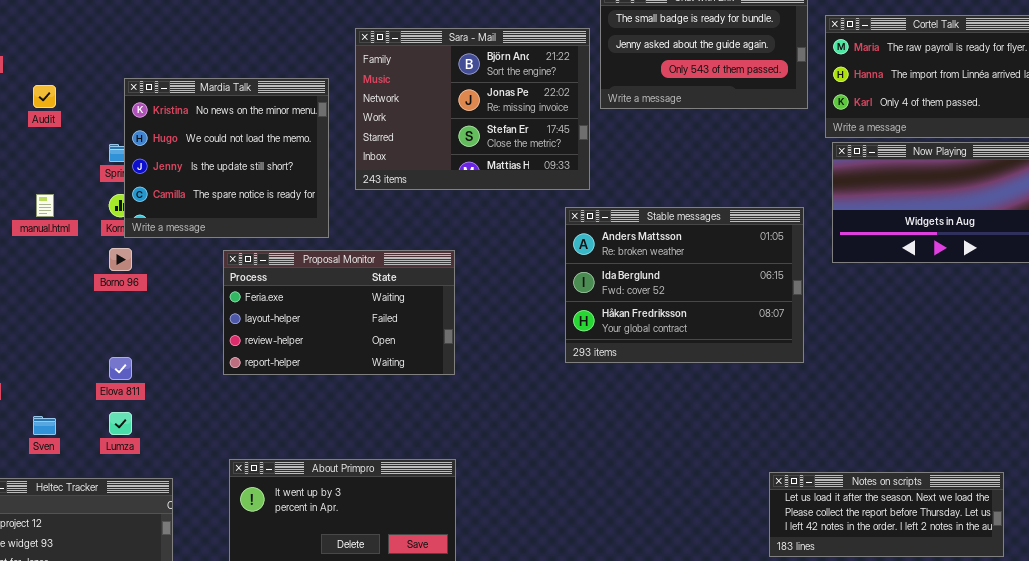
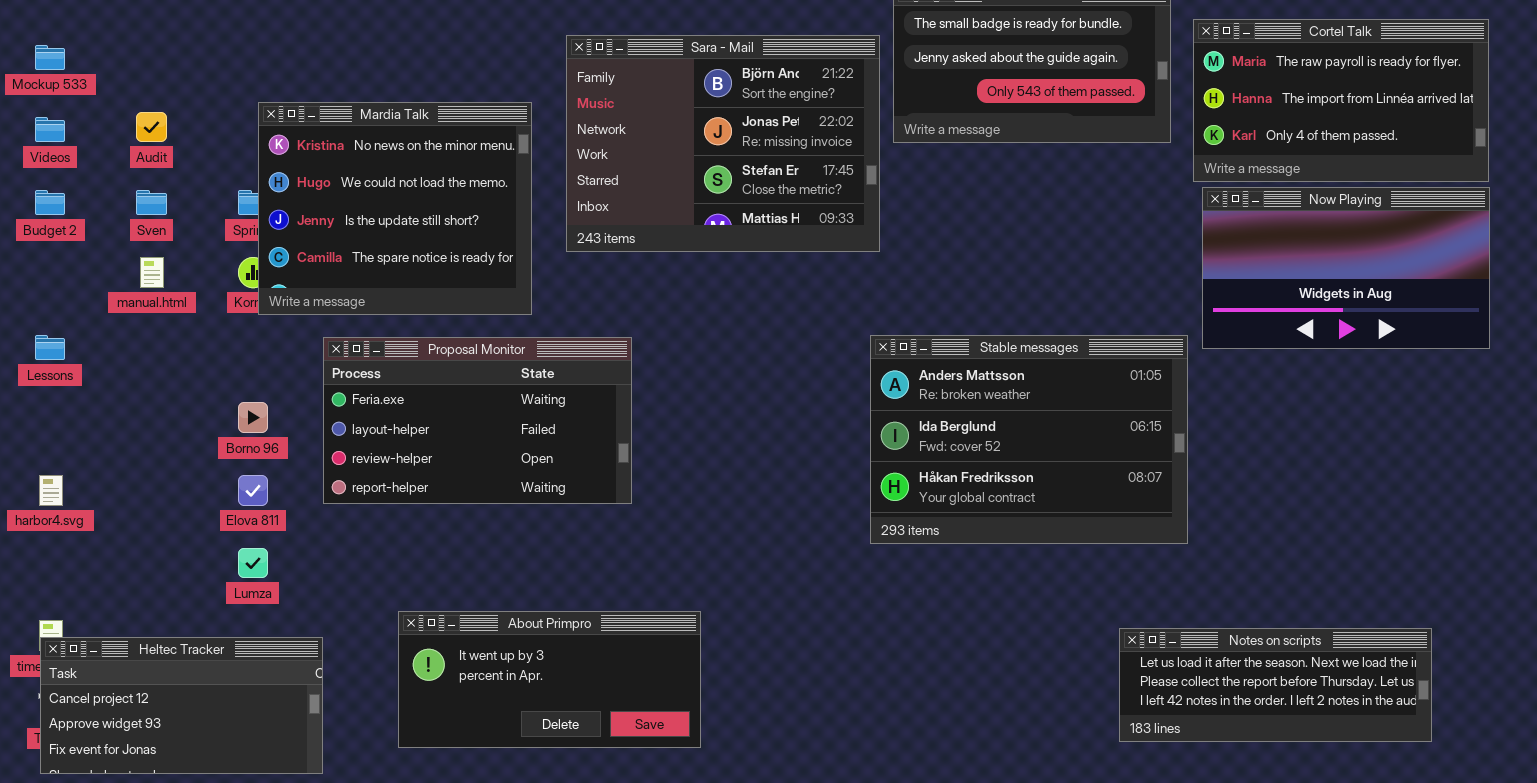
Stable messages: [565,207,804,363] -> [870,335,1188,544], moved
Borno 96: [109,248,132,271] -> [238,402,268,433], moved
Proposal Monitor: [223,250,455,375] -> [323,337,632,504], moved
Sven: [33,416,56,435] -> [136,190,167,215], moved

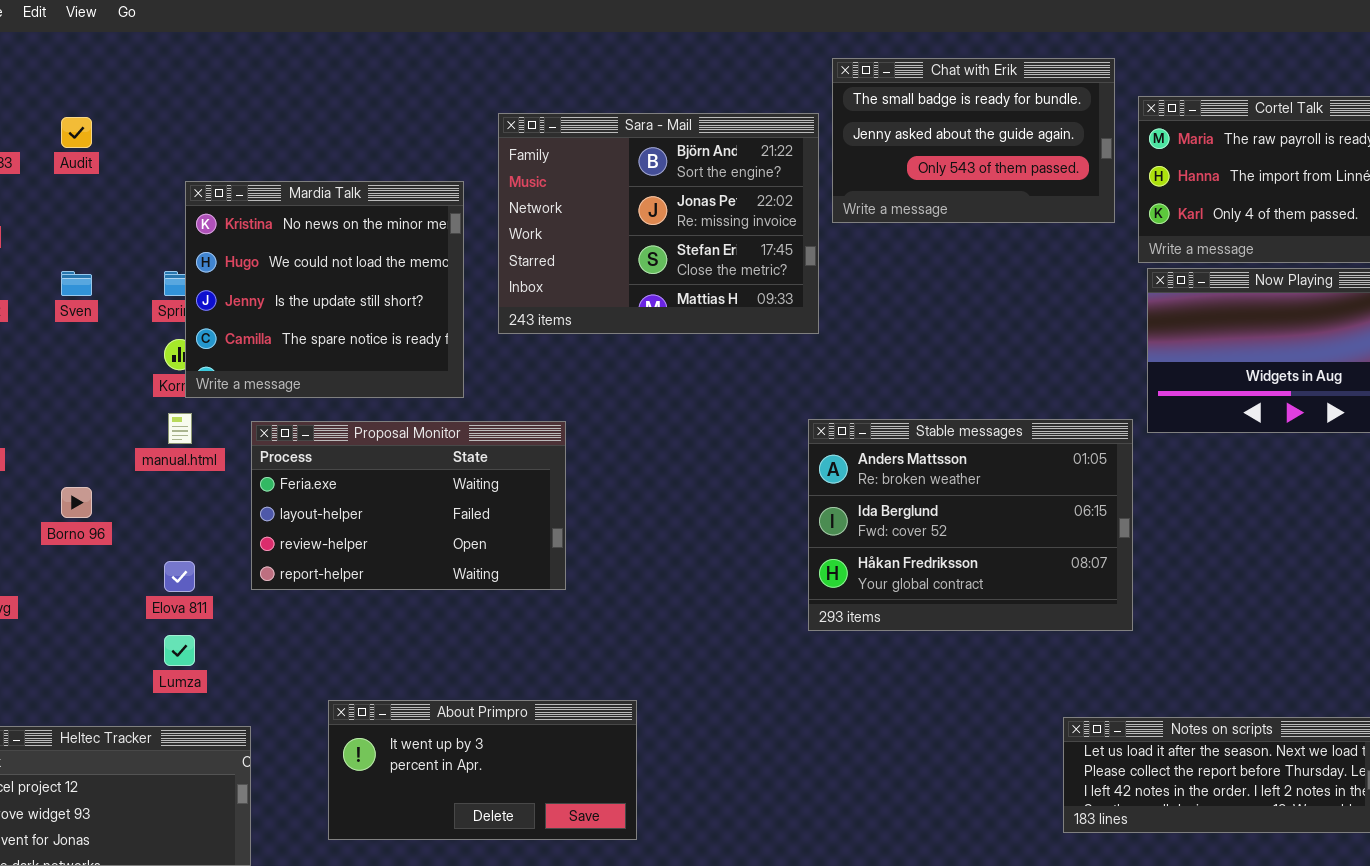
Audit: [136,112,167,142] -> [61,117,92,148], moved
manual.html: [140,257,164,288] -> [168,413,192,444], moved
Borno 96: [238,402,268,433] -> [61,487,92,518], moved

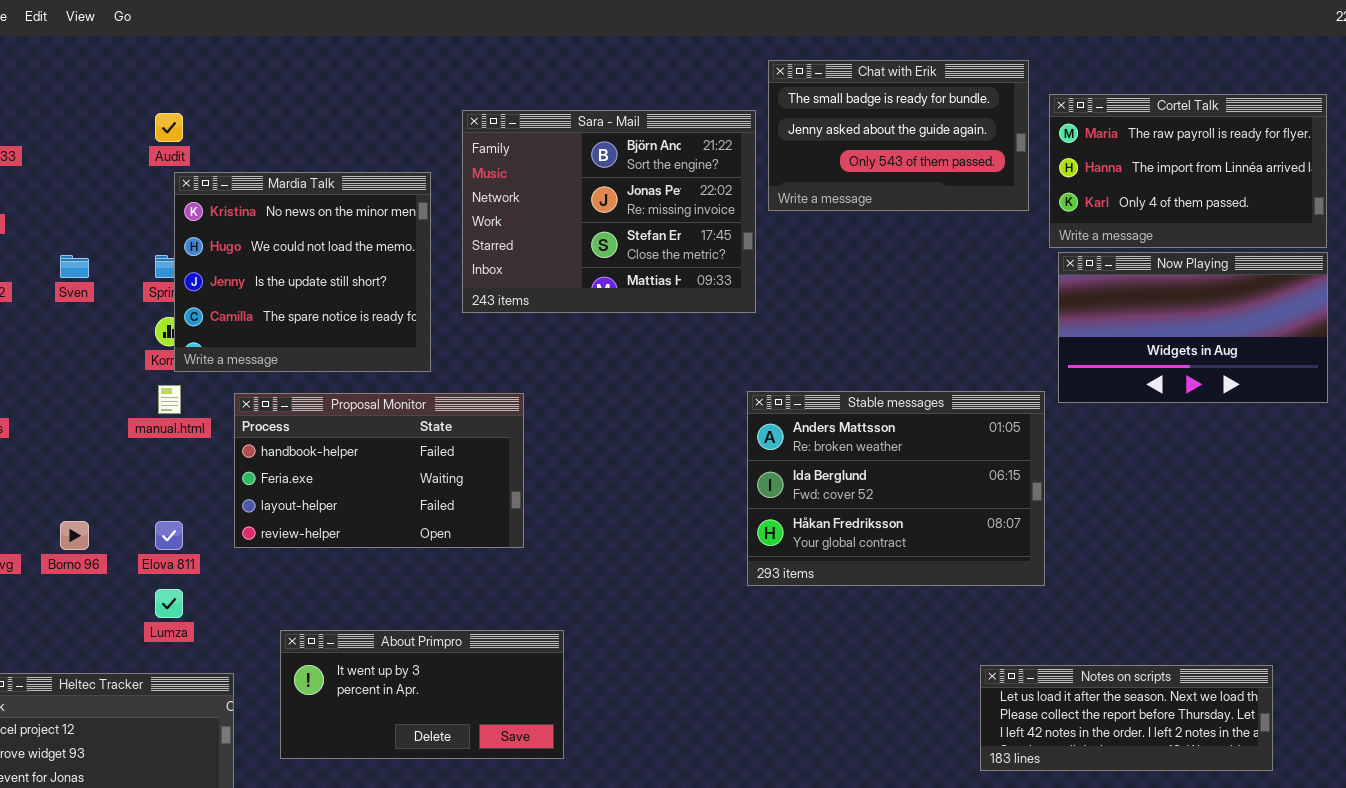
Audit: [61,117,92,148] -> [155,113,183,142], moved
Proposal Monitor: [251,421,566,590] -> [234,393,524,548], scrolled up 1 row
Borno 96: [61,487,92,518] -> [60,521,89,550], moved
About Primpro: [328,700,637,840] -> [280,630,564,759], moved

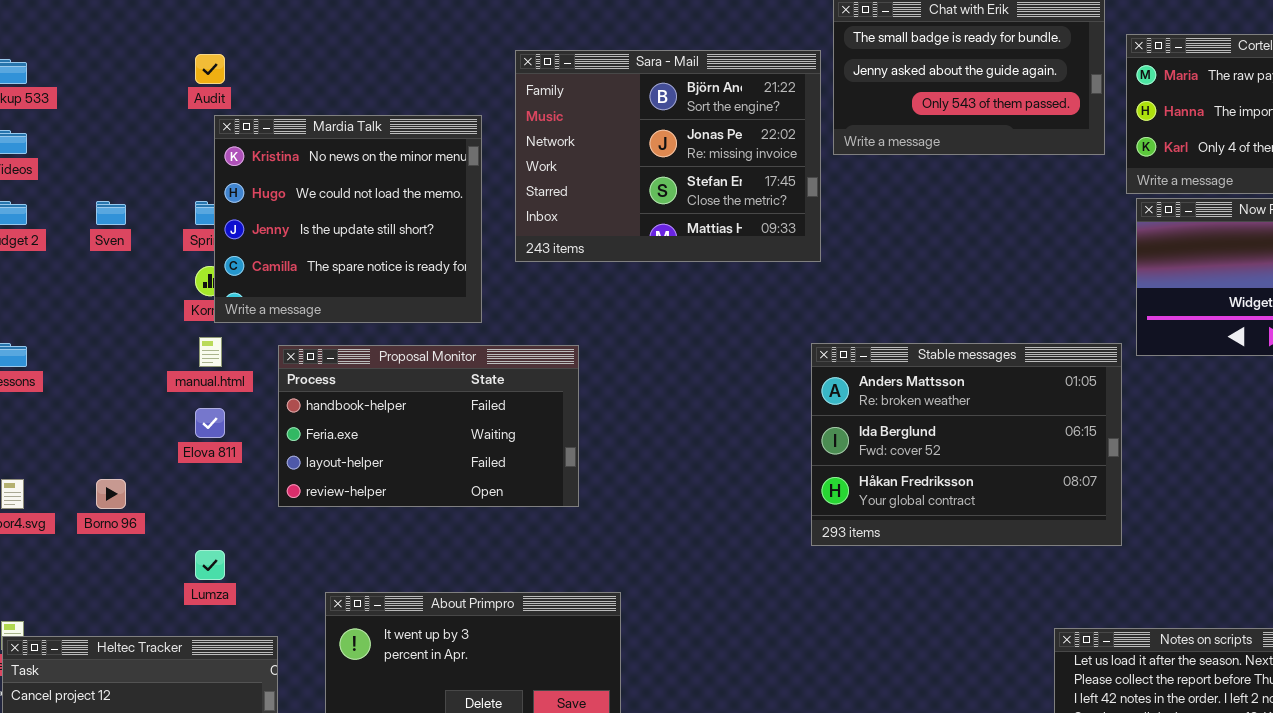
Elova 811: [155,521,183,550] -> [195,408,225,438], moved

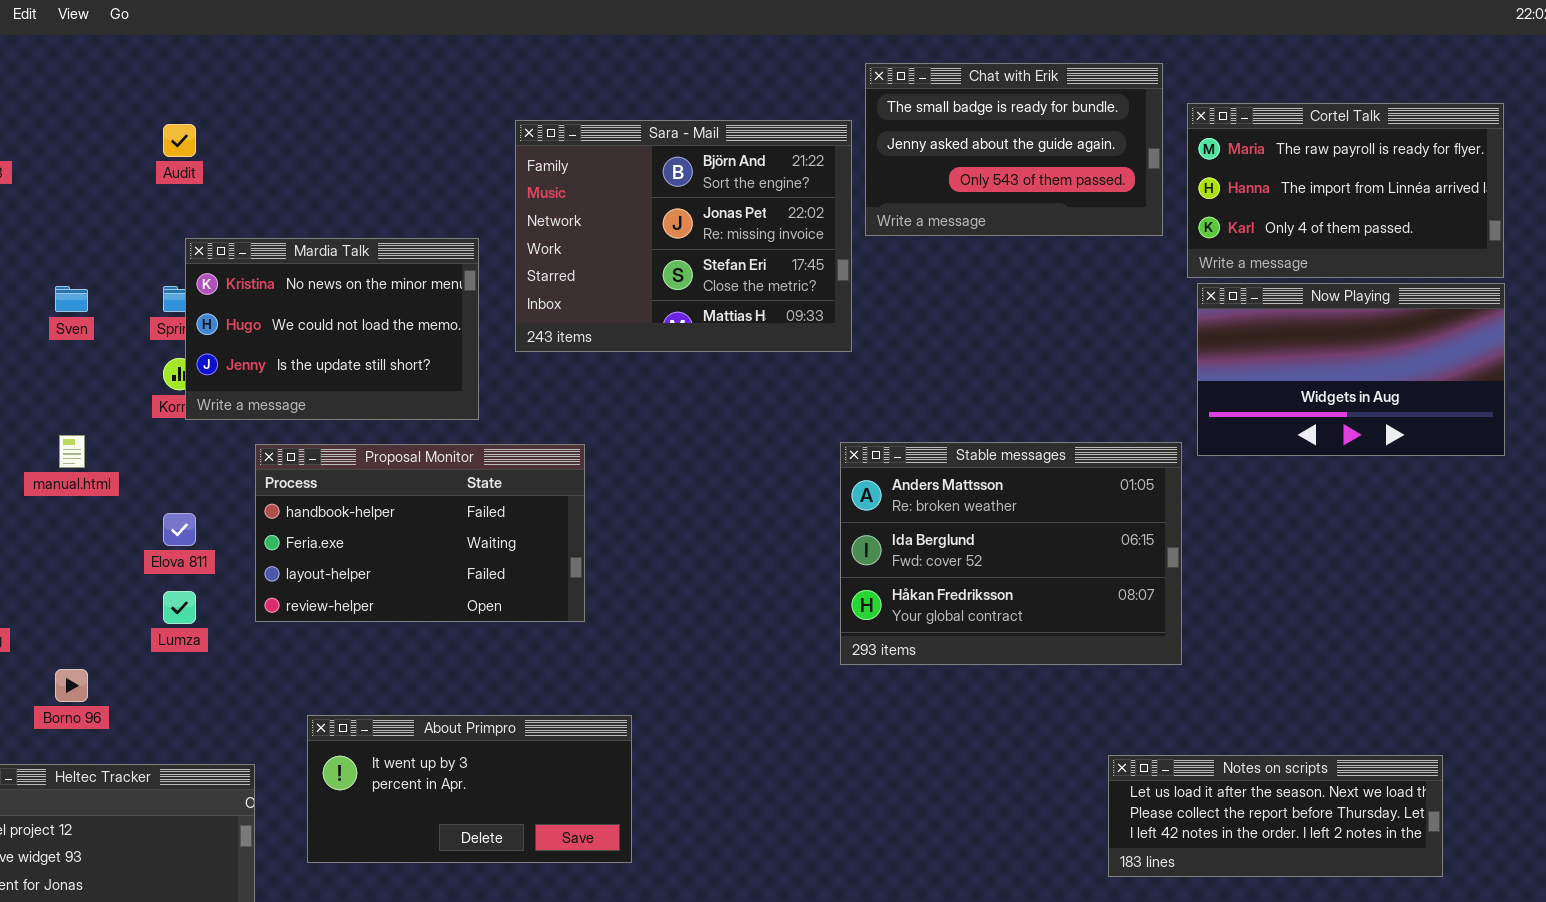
Mardia Talk: [214,115,482,323] -> [185,238,479,420], resized
manual.html: [199,337,222,367] -> [59,435,85,468], moved
Borno 96: [96,479,126,509] -> [55,669,88,702], moved
Lumza: [195,550,225,580] -> [163,591,196,624], moved

